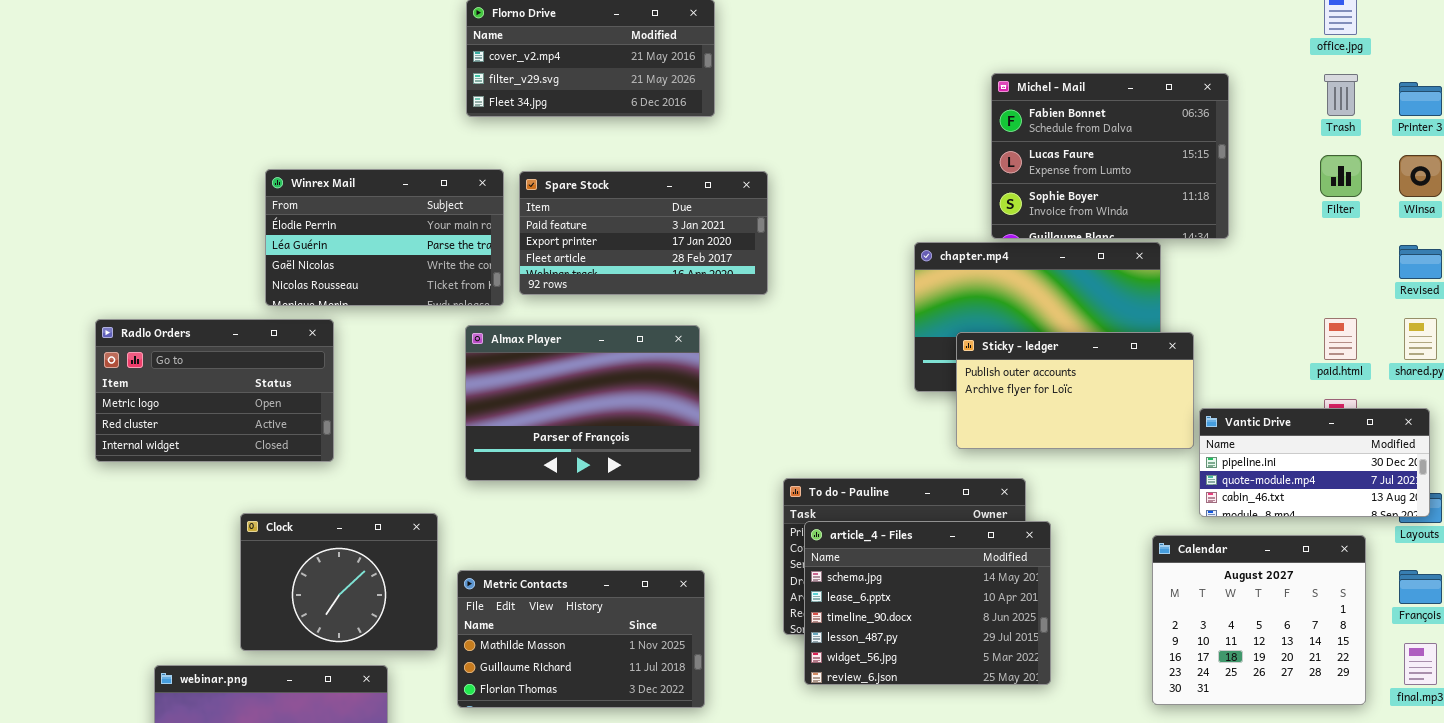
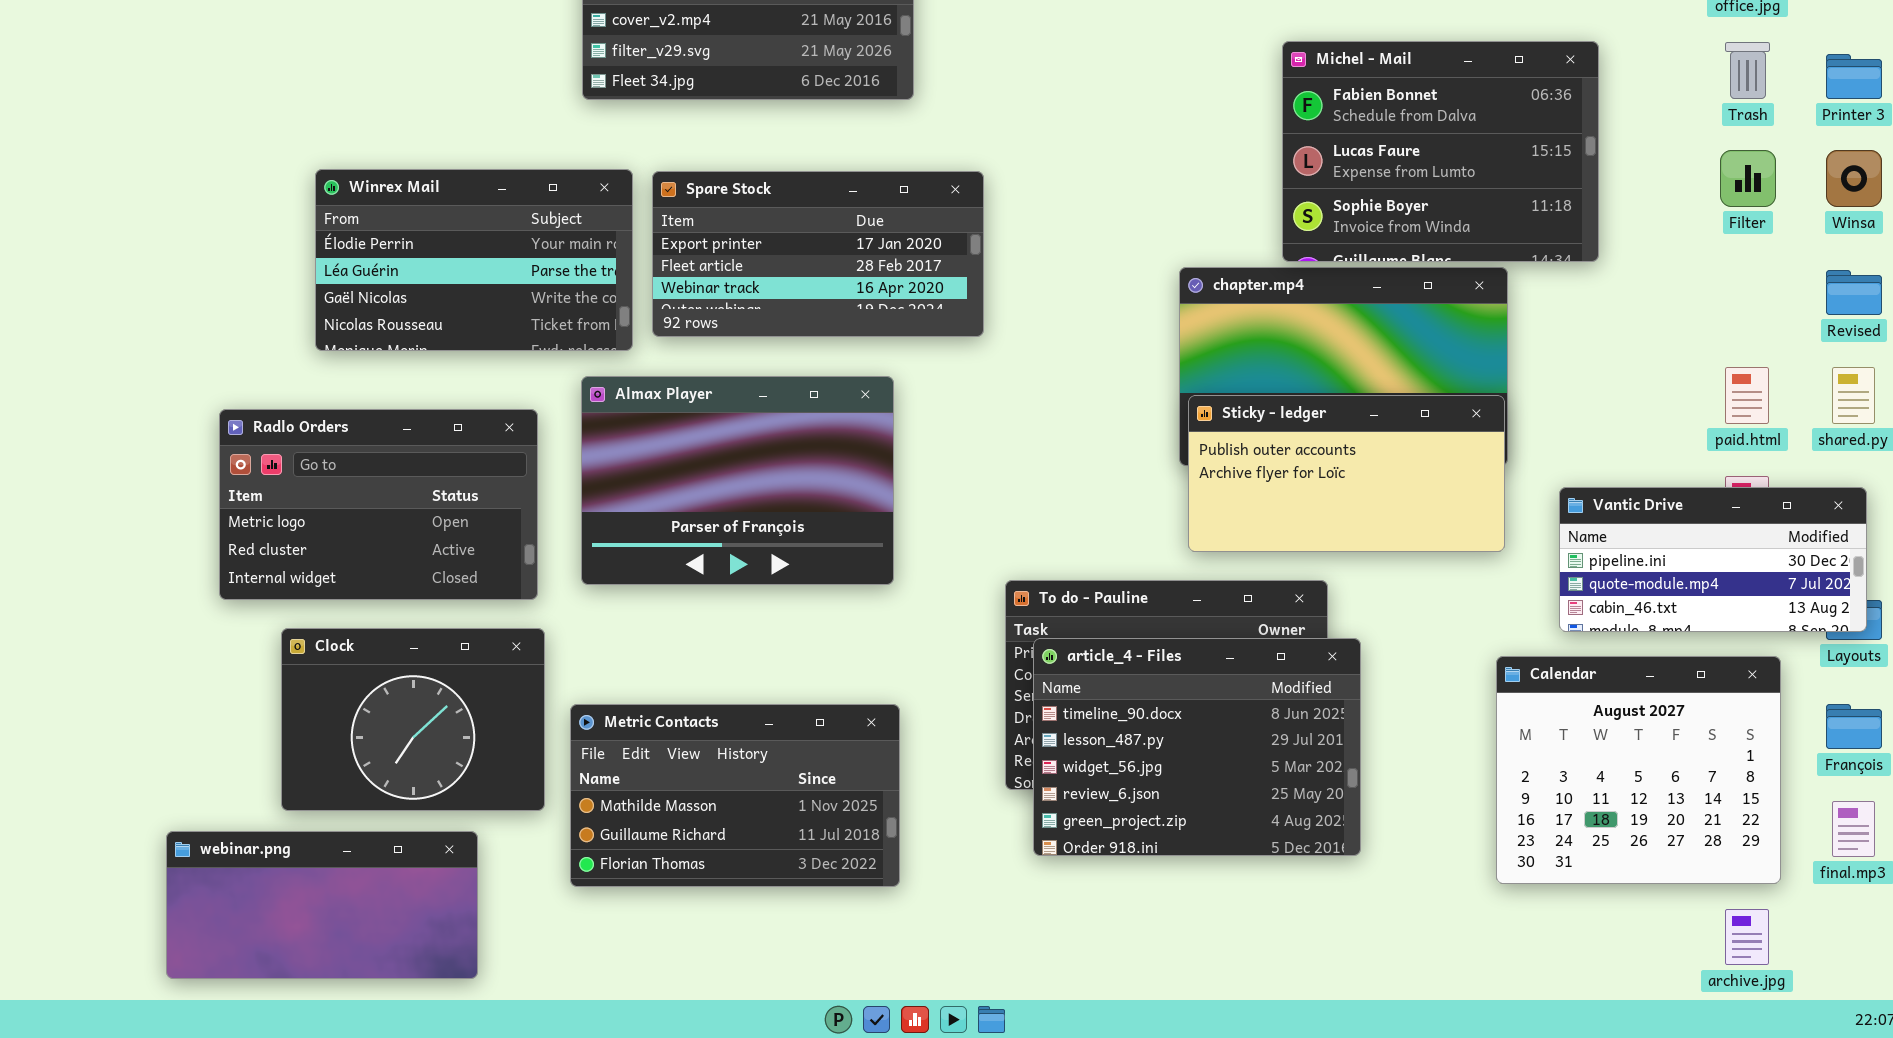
Spare Stock: [519,171,768,295] -> [652,171,984,337], scrolled down 1 row
Radlo Orders: [95,319,334,462] -> [219,409,538,600], moved
Sticky - ledger: [956,332,1194,449] -> [1188,395,1505,552], moved
article_4 - Files: [804,521,1051,685] -> [1033,638,1361,856], scrolled down 2 rows

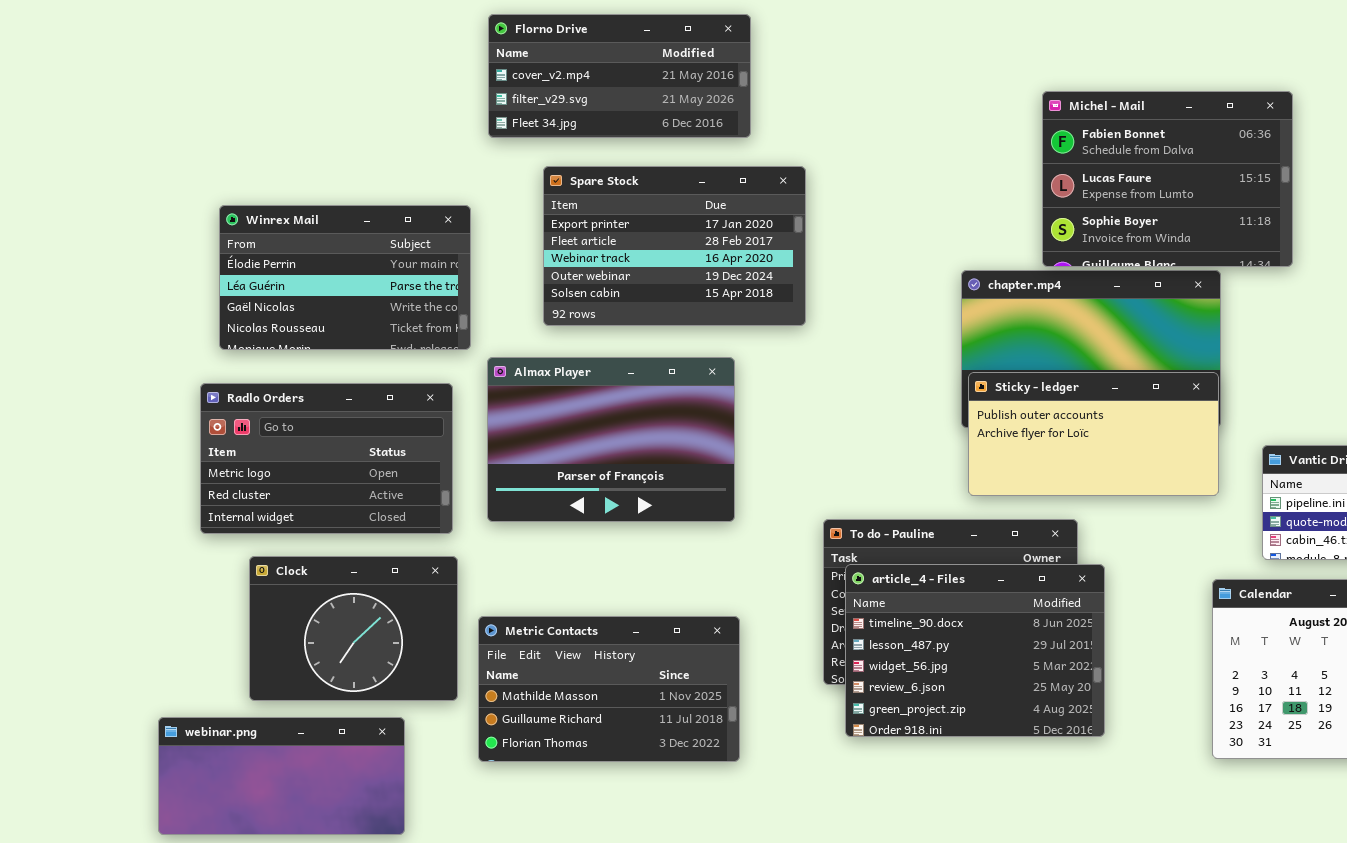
Winrex Mail: [315,169,633,351] -> [219,205,471,350], moved
Spare Stock: [652,171,984,337] -> [543,166,806,326], resized

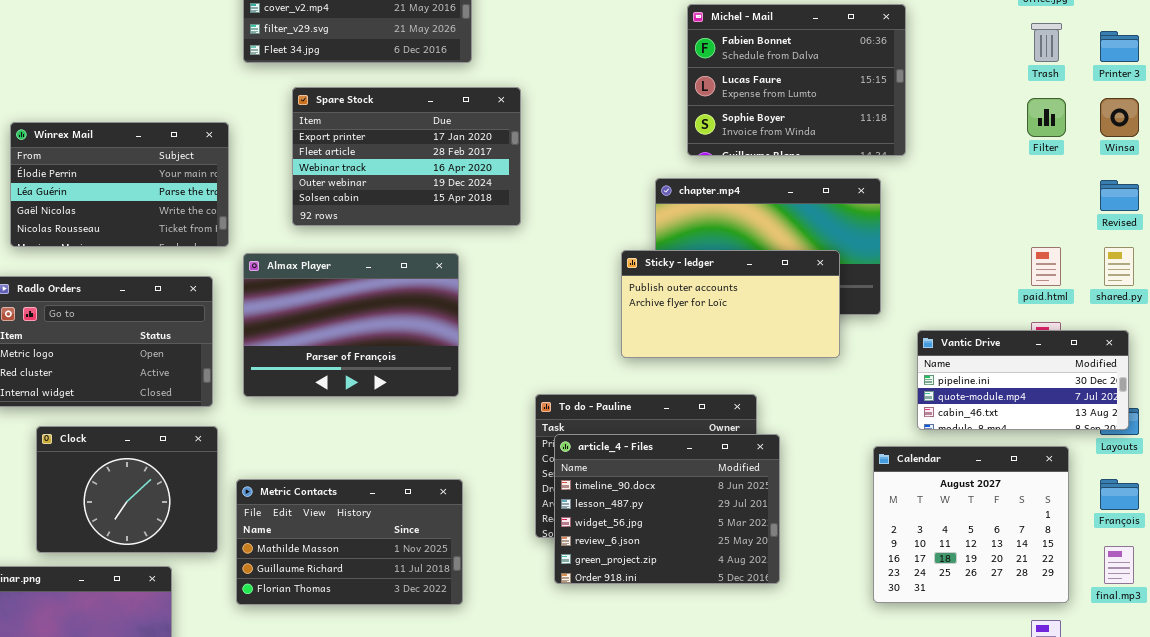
Michel - Mail: [1042,91,1293,267] -> [687,4,906,156], moved
Sticky - ledger: [968,372,1219,496] -> [621,250,840,358], moved

